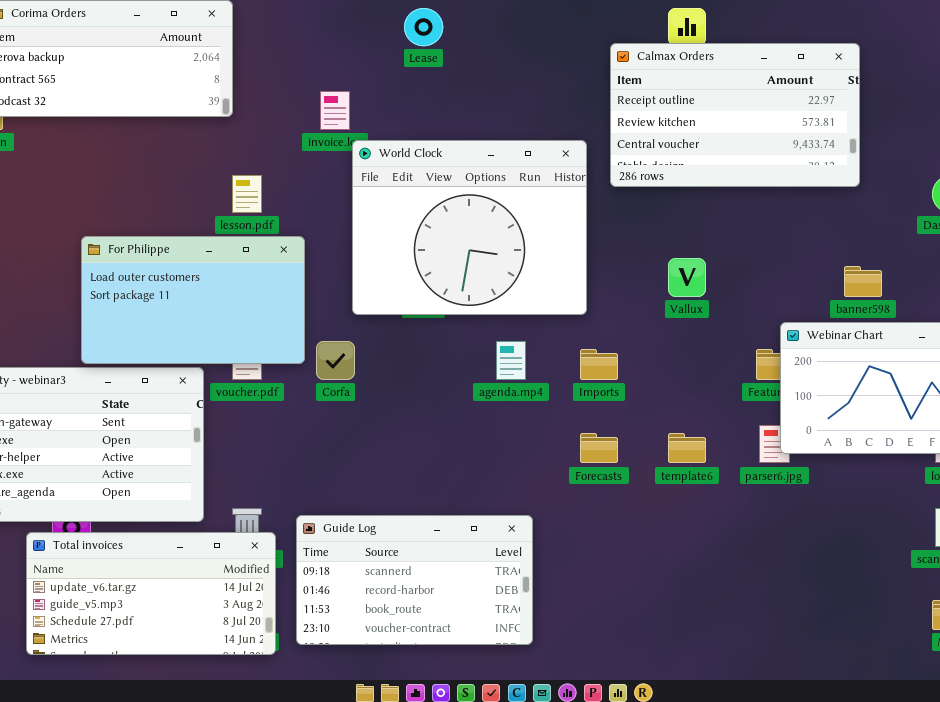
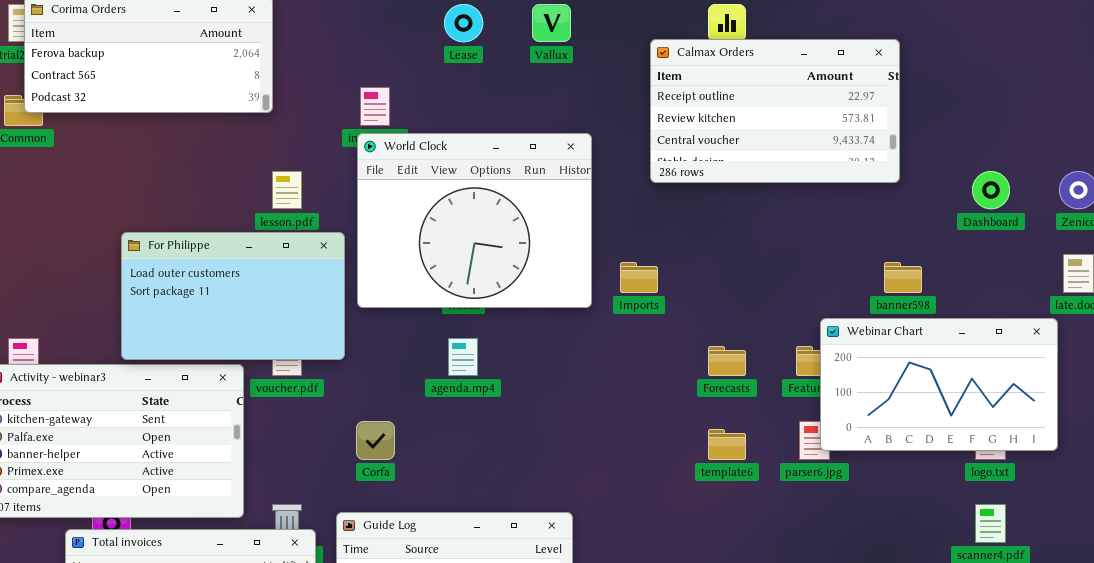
World Clock: [352,140,587,315] -> [357,133,592,308], moved
Vallux: [668,258,706,297] -> [532,4,571,42], moved
Corfa: [316,341,355,380] -> [356,421,395,460], moved
agenda.mp4: [496,341,526,380] -> [448,338,478,376], moved
Imports: [580,349,618,380] -> [620,262,658,293], moved
Forecasts: [580,433,618,463] -> [708,346,746,376], moved

